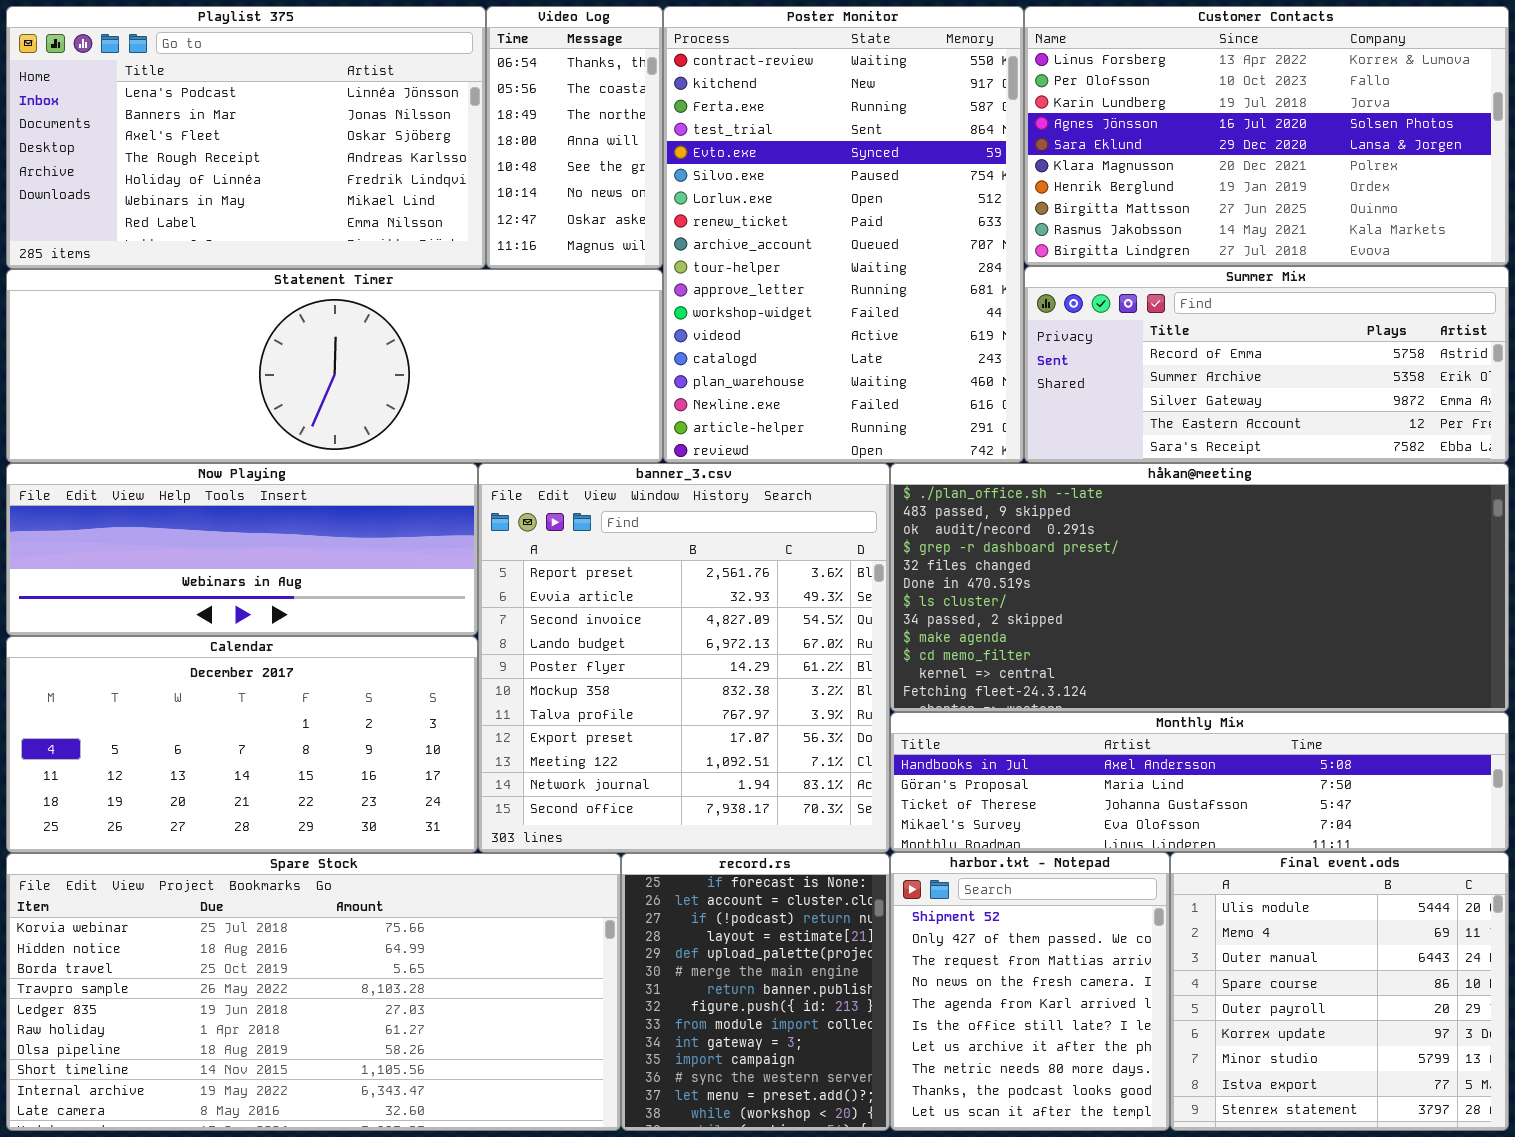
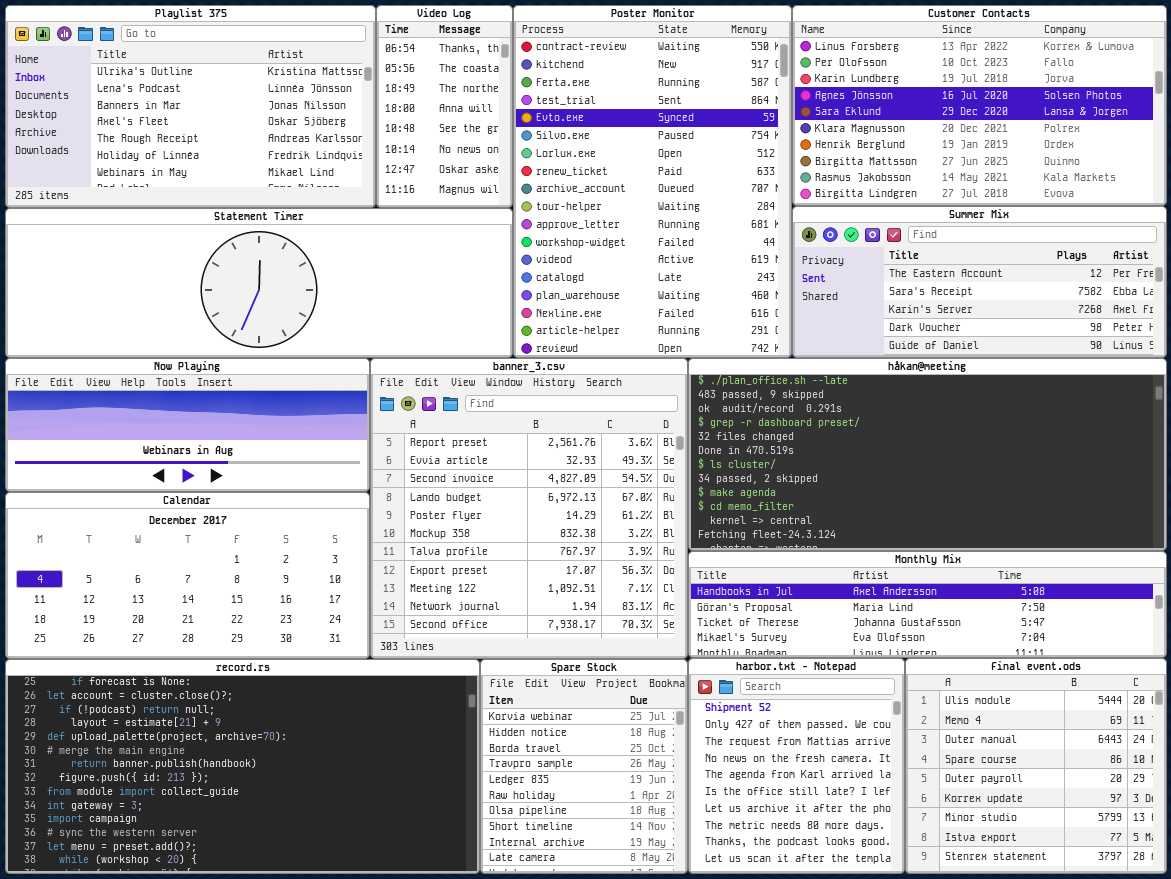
Playlist 375: [6,6,486,269] -> [5,5,376,208], scrolled up 1 row
Summer Mix: [1024,266,1509,463] -> [792,206,1167,358], scrolled down 3 rows
Spare Stock: [6,853,621,1131] -> [480,659,688,874], moved, resized
record.rs: [621,853,890,1131] -> [5,659,480,874], moved, resized

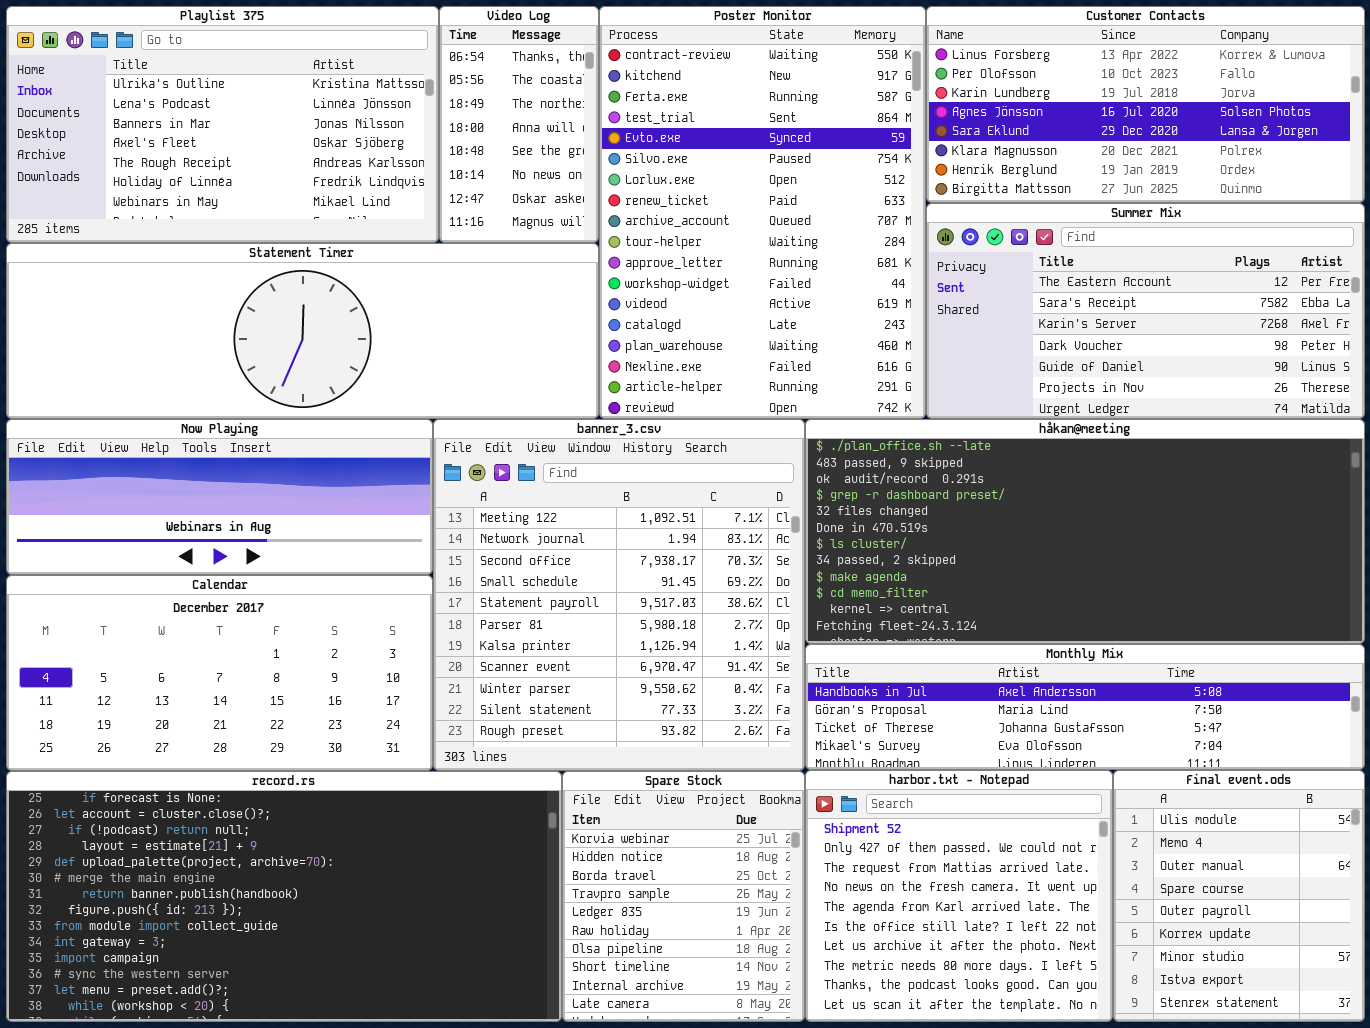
Customer Contacts: [792,5,1167,206] -> [926,6,1365,203], resized
Summer Mix: [792,206,1167,358] -> [926,203,1365,419], resized
banner_3.csv: [370,358,688,659] -> [433,419,805,771], scrolled down 8 rows
harbor.txt - Notepad: [688,658,905,874] -> [805,770,1113,1022], resized
Final event.ods: [905,658,1167,874] -> [1113,770,1365,1022], resized

